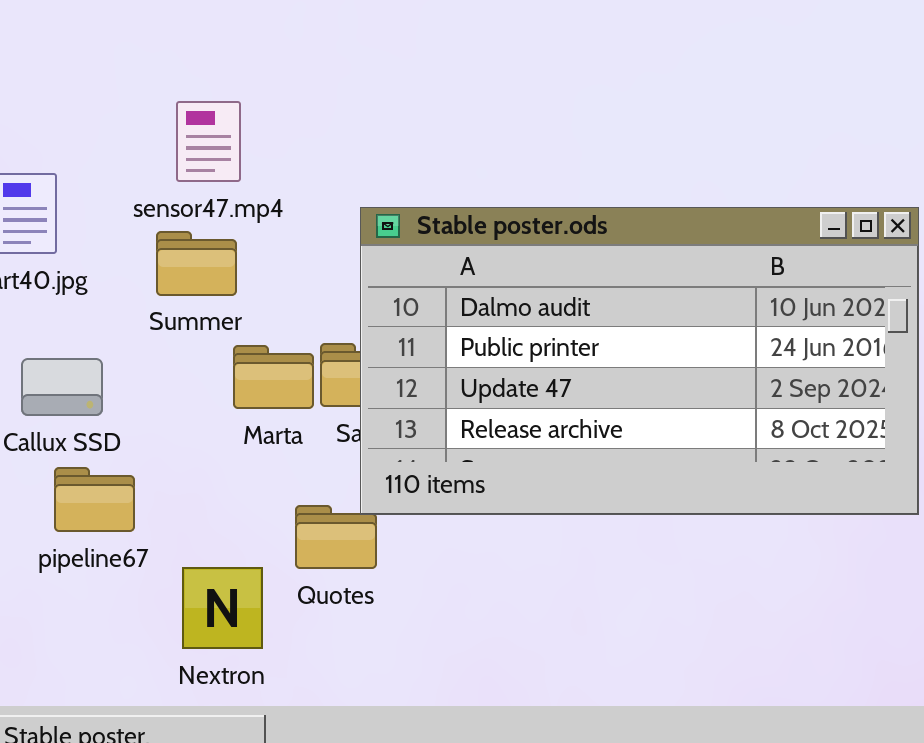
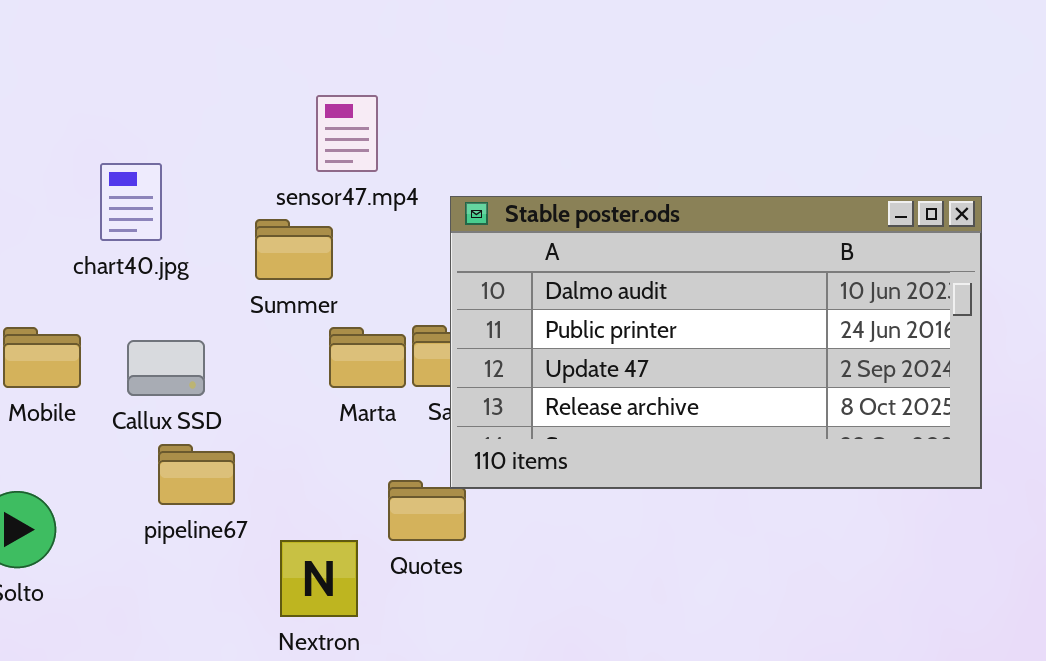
sensor47.mp4: [176,101,241,182] -> [316,95,378,172], moved

